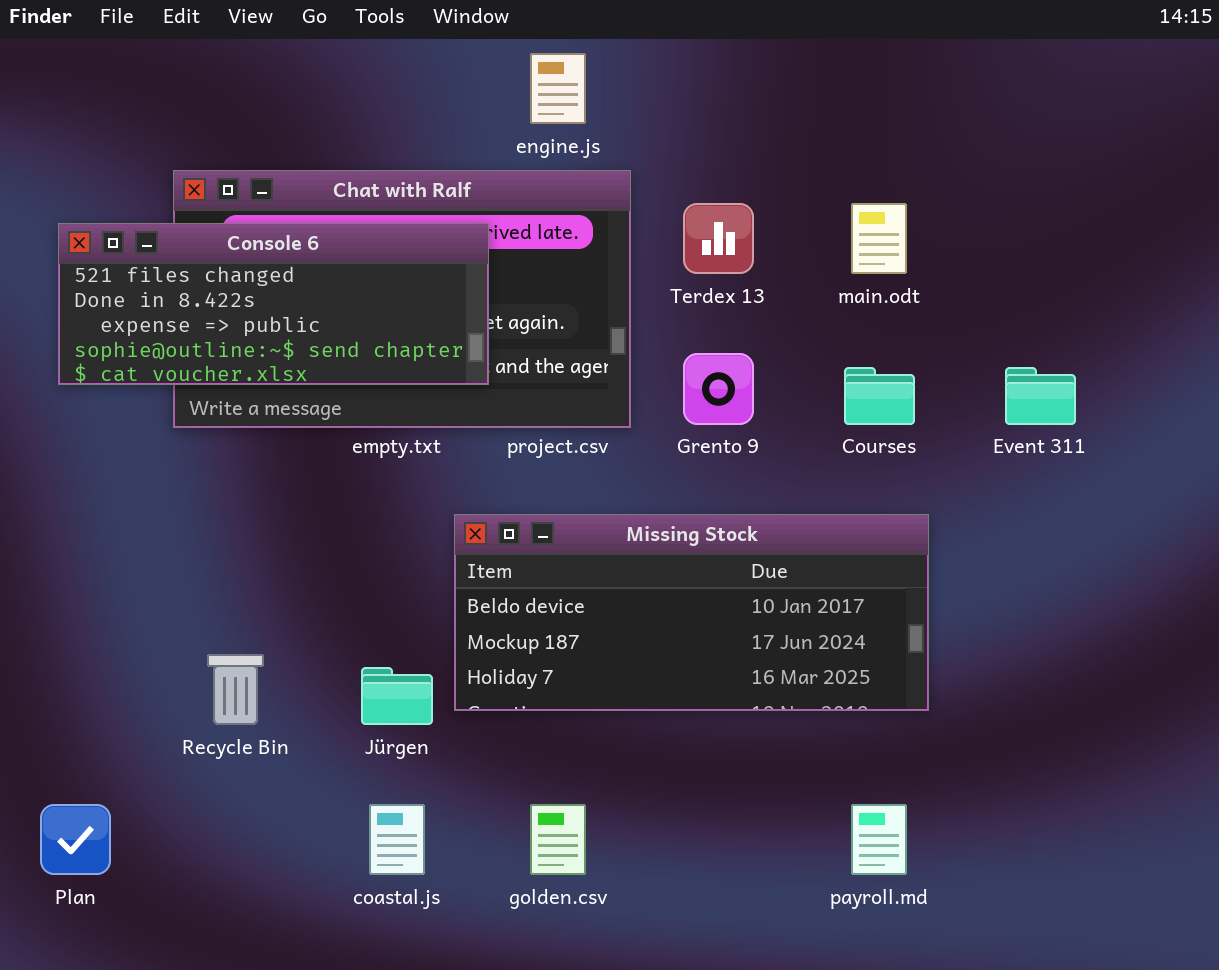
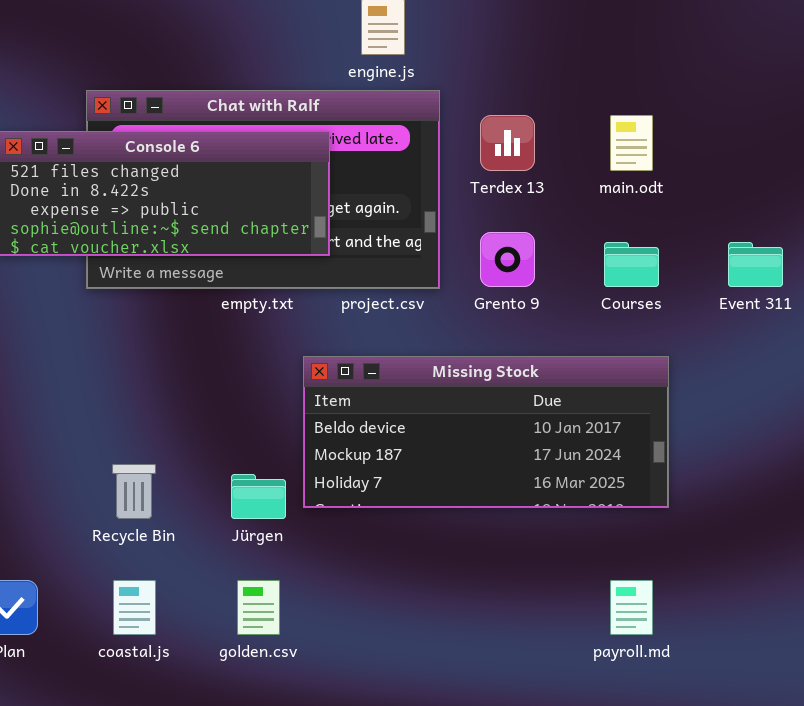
coastal.js: [369,804,425,875] -> [113,580,156,635], moved
golden.csv: [530,804,586,875] -> [237,580,280,635], moved

